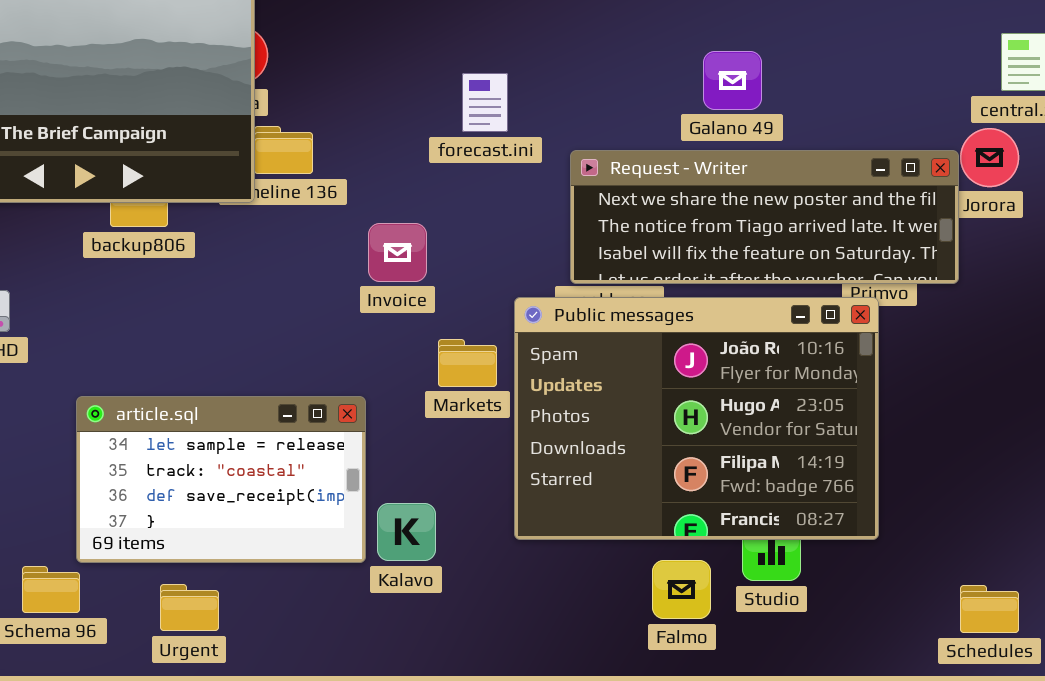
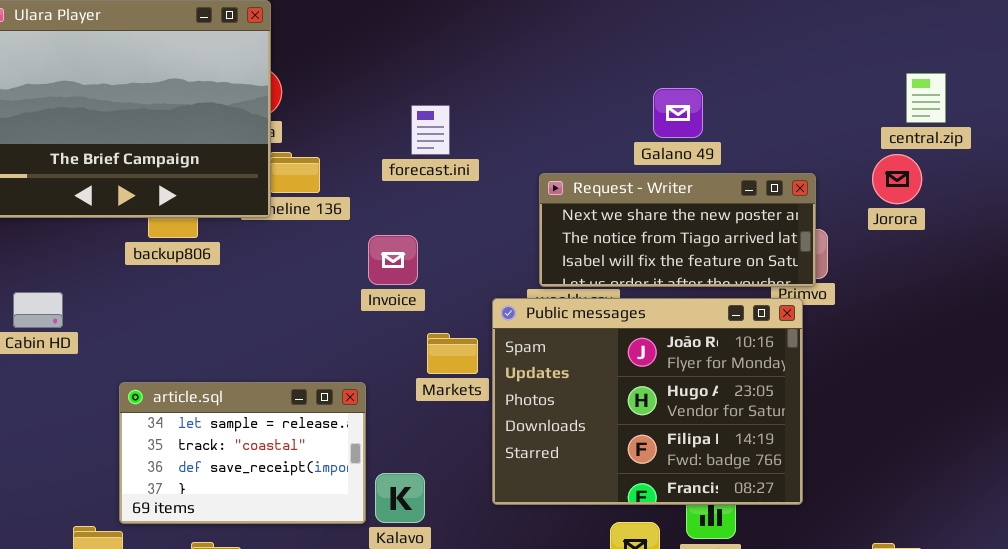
forecast.ini: [462,73,508,132] -> [411,105,450,155], moved
Request - Writer: [570,150,959,284] -> [539,173,816,287], resized

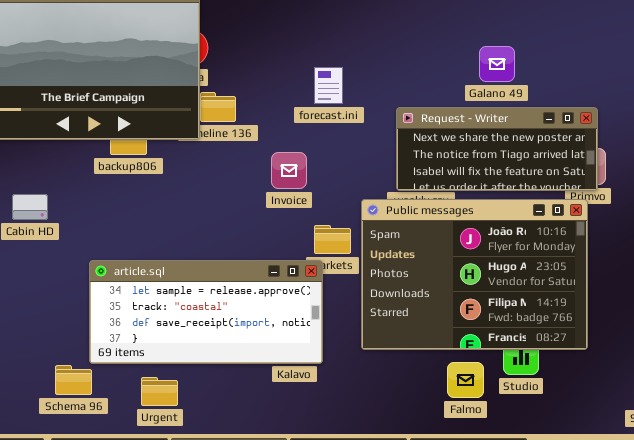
forecast.ini: [411,105,450,155] -> [314,67,343,104], moved
article.sql: [119,382,366,524] -> [89,260,323,364], resized

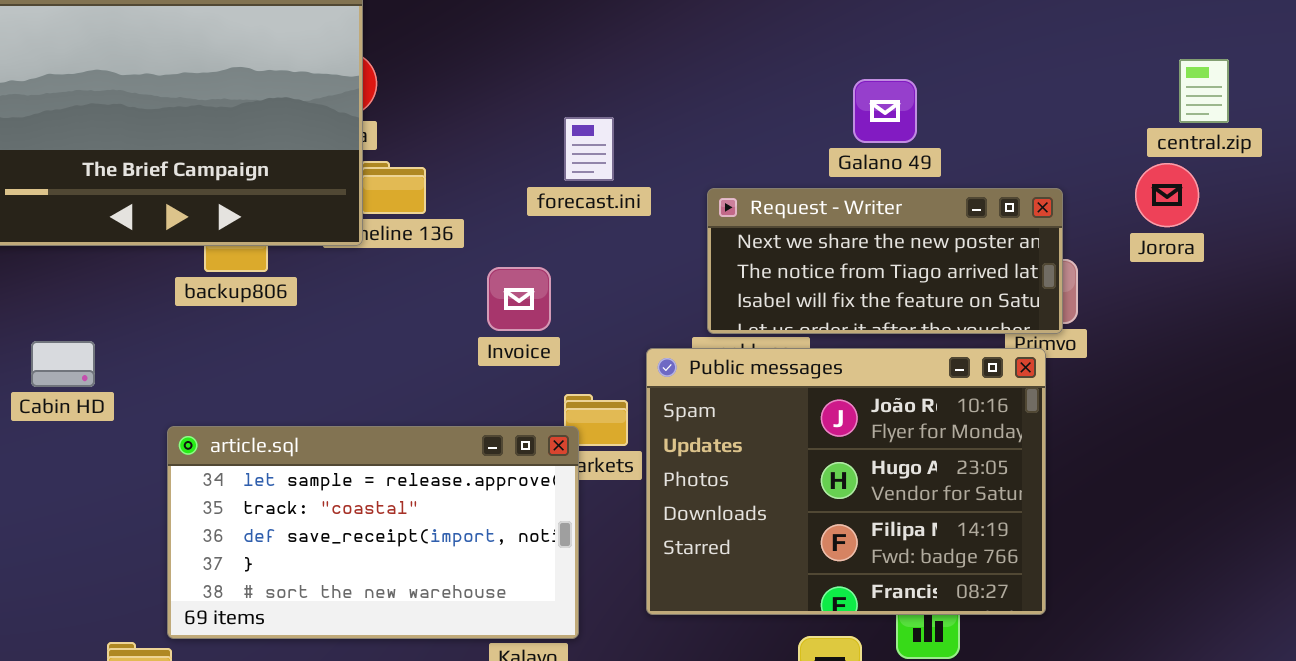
article.sql: [89,260,323,364] -> [167,426,579,639], resized

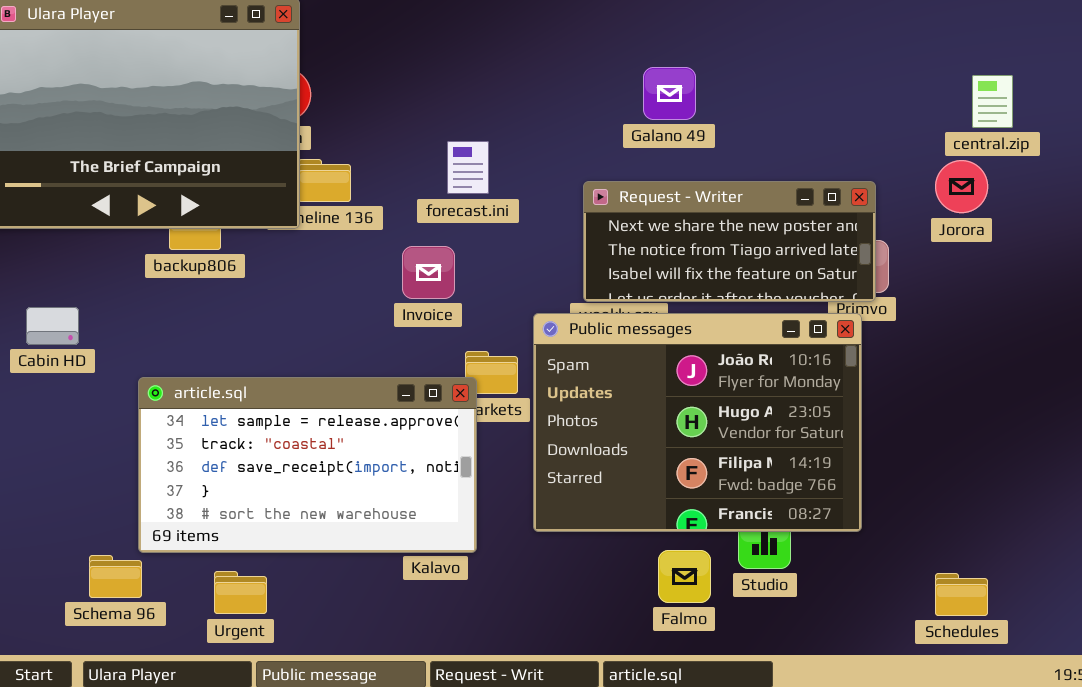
Galano 49: [853,79,917,143] -> [643,67,696,120], moved
forecast.ini: [564,117,614,181] -> [447,141,489,194], moved

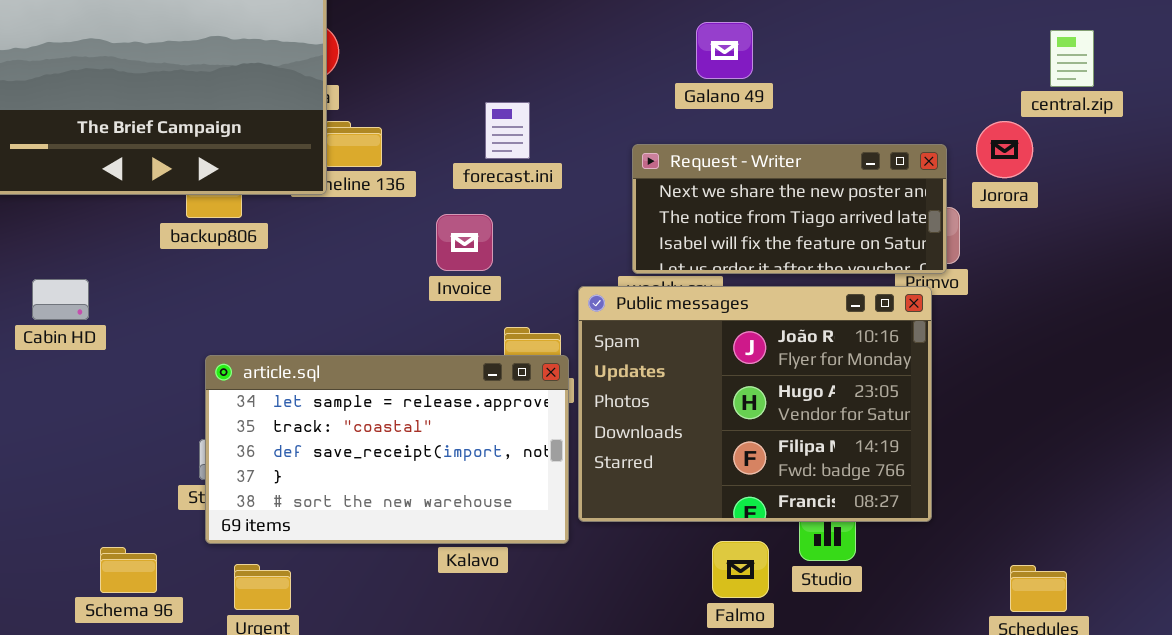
Jorora: [935,160,988,213] -> [976,121,1033,178], moved
article.sql: [138,377,477,553] -> [205,355,569,544], moved

